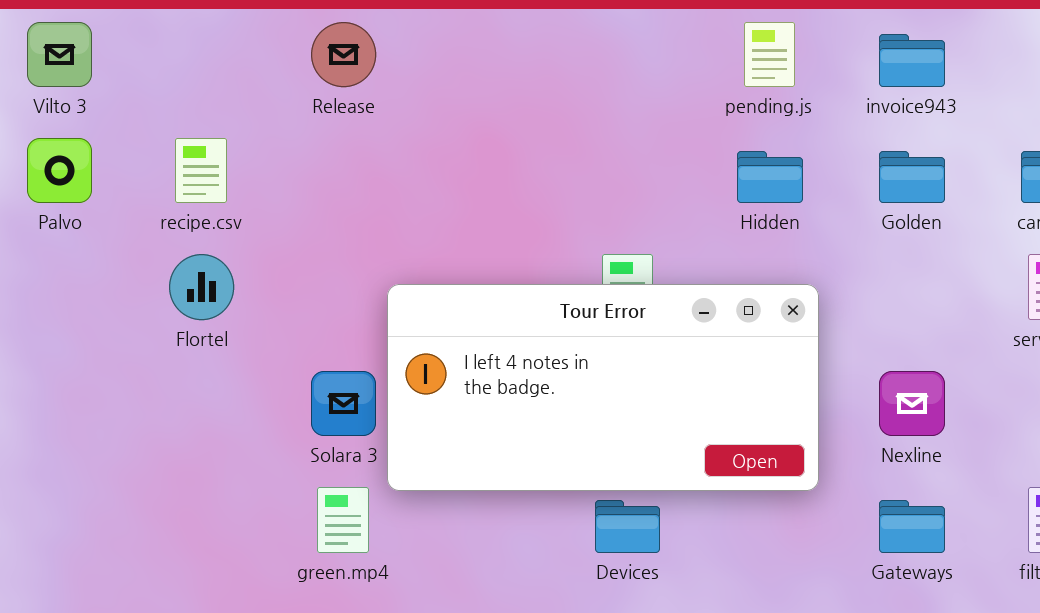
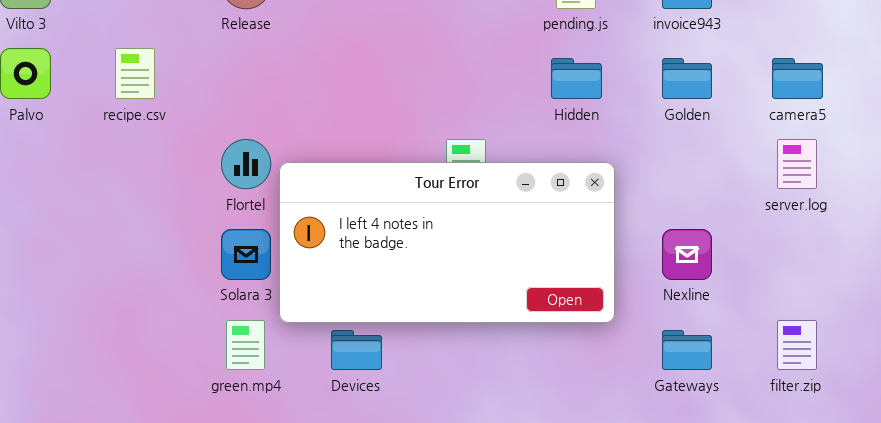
Flortel: [169,254,234,320] -> [221,139,271,189], moved
Devices: [595,500,660,553] -> [331,330,382,370], moved

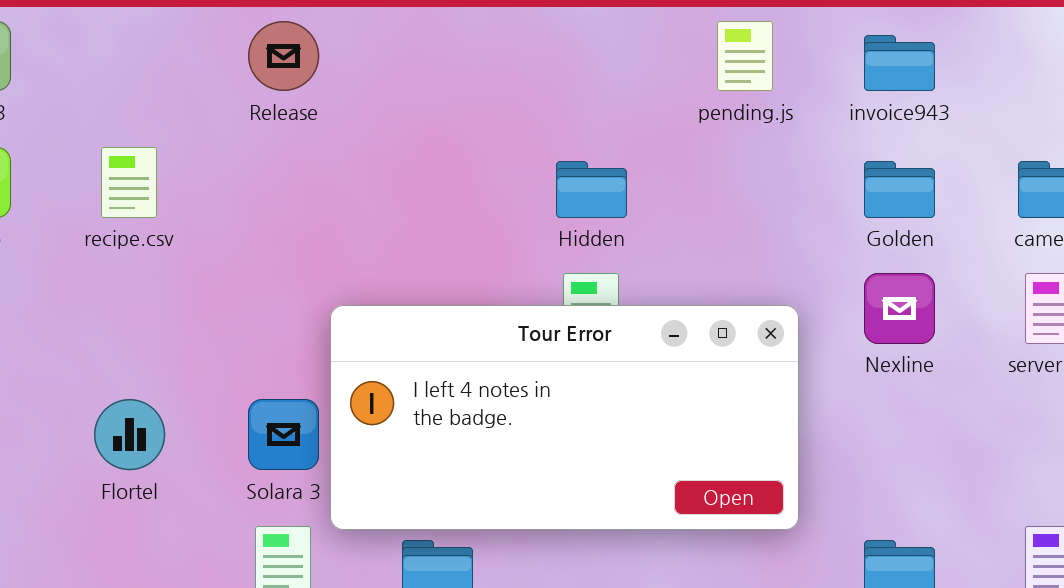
Hidden: [551,58,602,99] -> [556,161,627,218], moved
Flortel: [221,139,271,189] -> [94,399,165,470], moved
Nexline: [662,229,712,280] -> [864,273,935,344], moved

